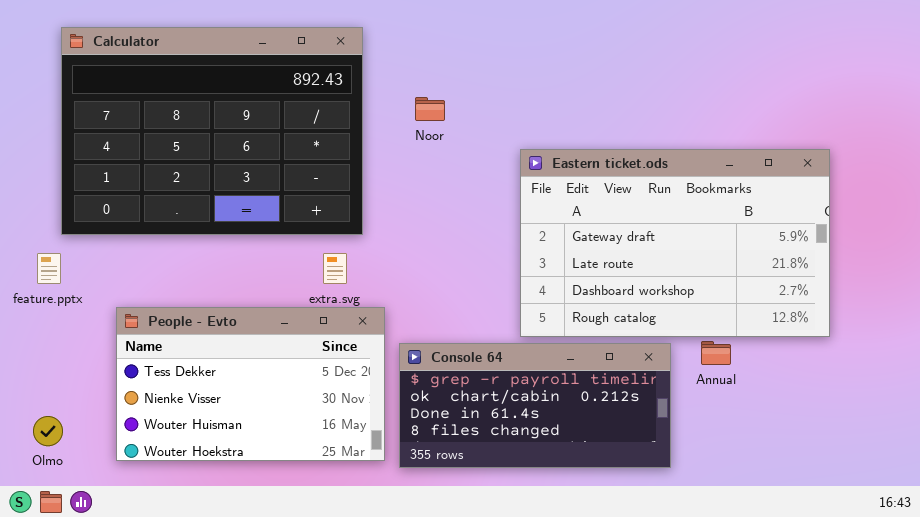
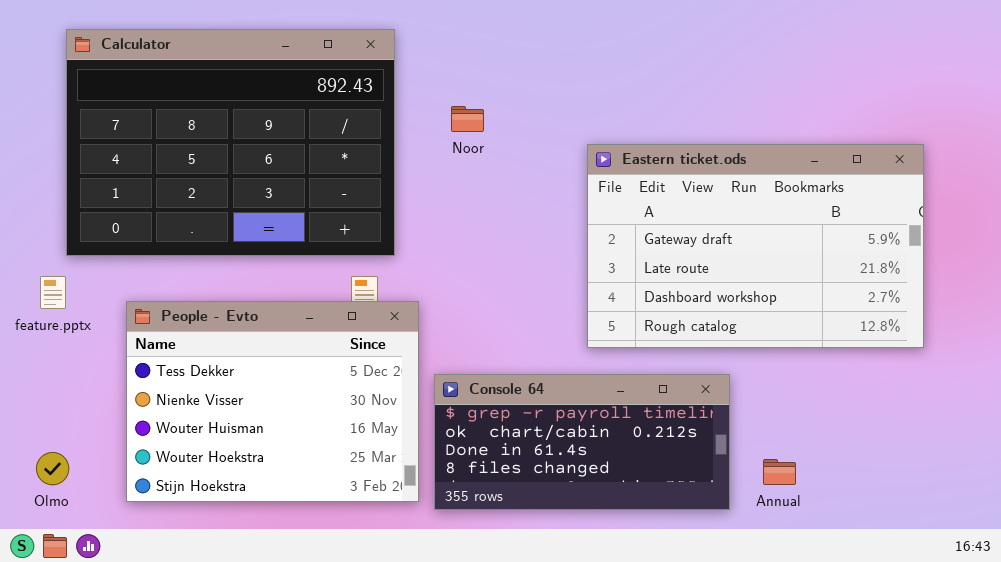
Eastern ticket.ods: [520,149,830,337] -> [587,144,924,348], moved
People - Evto: [116,307,385,461] -> [126,301,419,502], resized
Annual: [701,341,731,365] -> [763,459,796,485], moved

